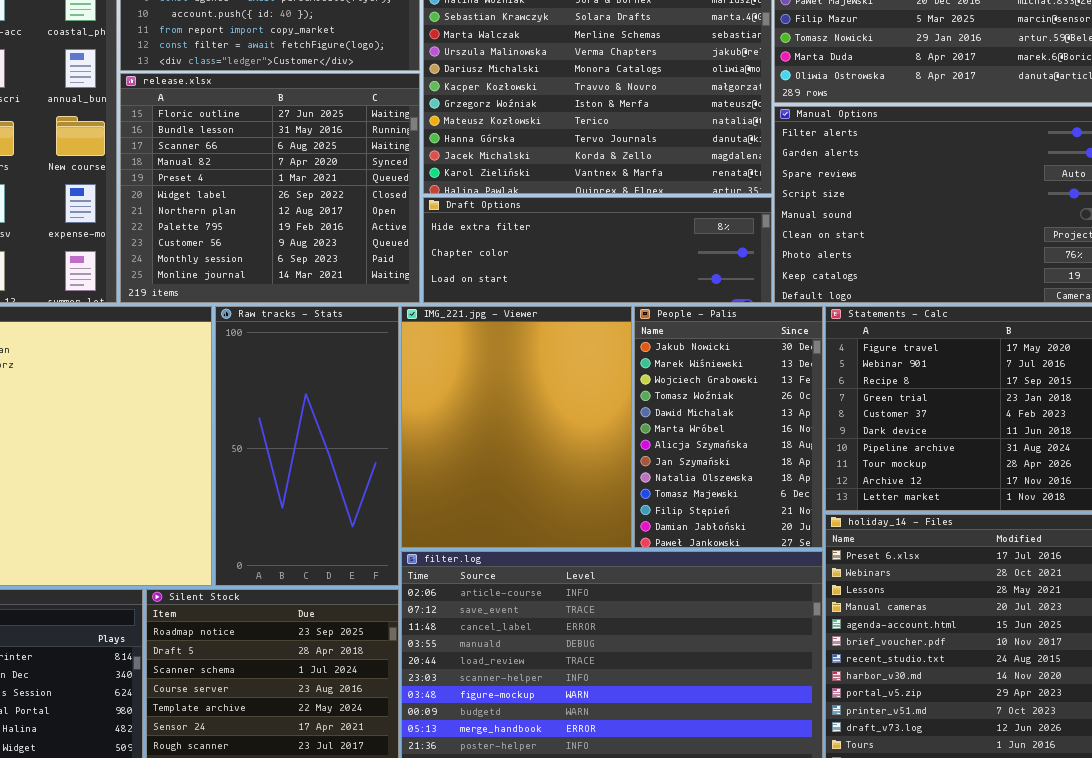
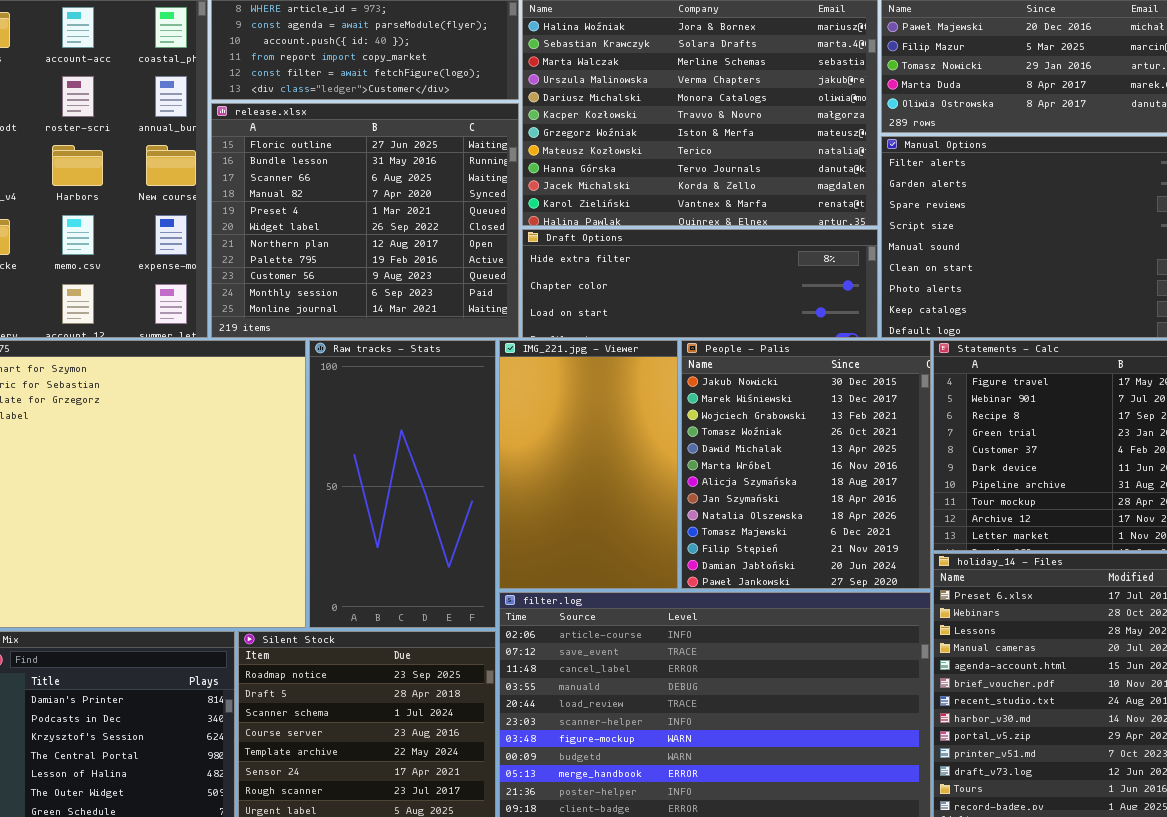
IMG_221.jpg - Viewer: [401,306,632,548] -> [499,340,678,589], resized
People - Palis: [634,306,823,548] -> [681,340,931,589], resized

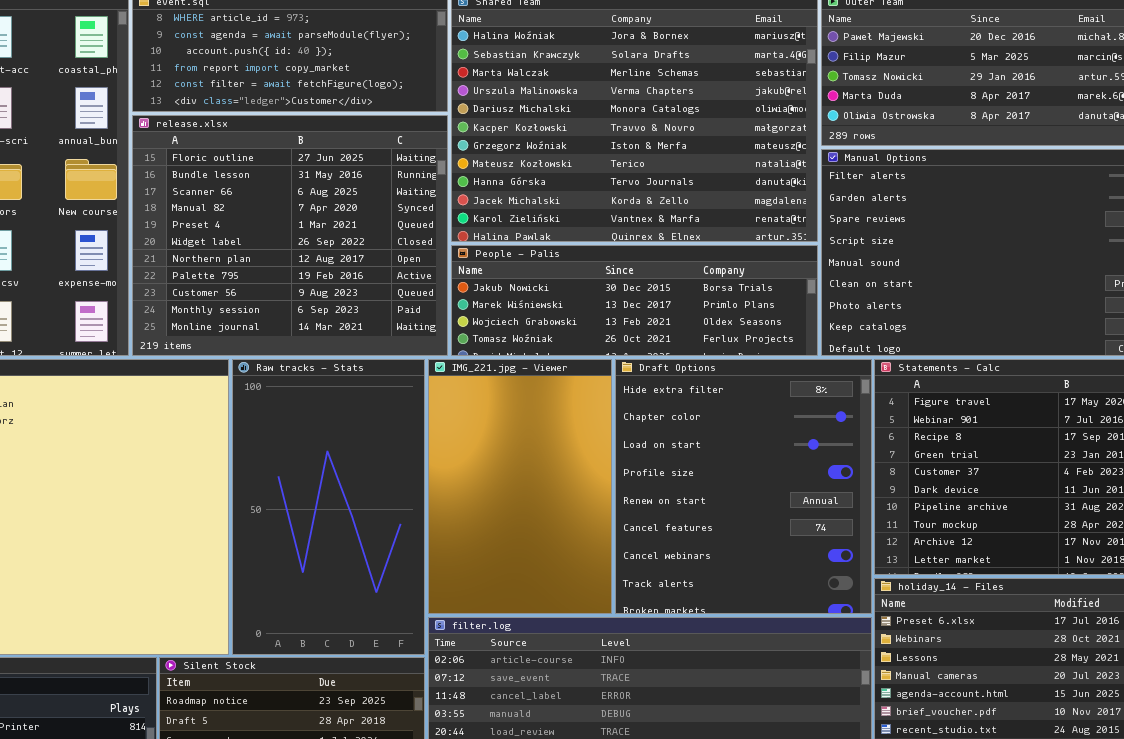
Draft Options: [522,229,878,338] -> [615,359,872,614], moved, resized
People - Palis: [681,340,931,589] -> [451,245,818,356], moved, resized

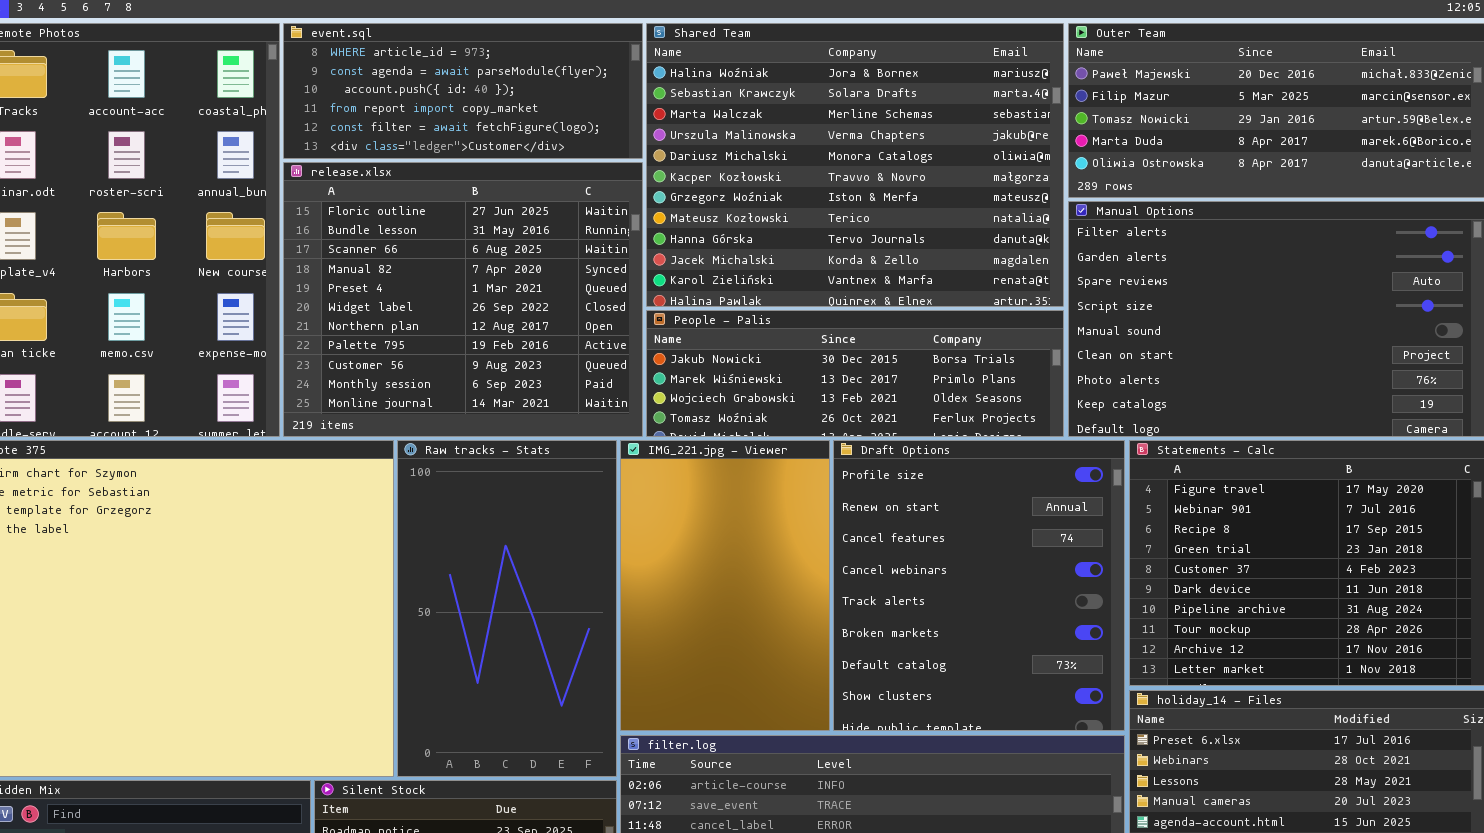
Draft Options: [615,359,872,614] -> [833,440,1125,731], scrolled down 3 rows

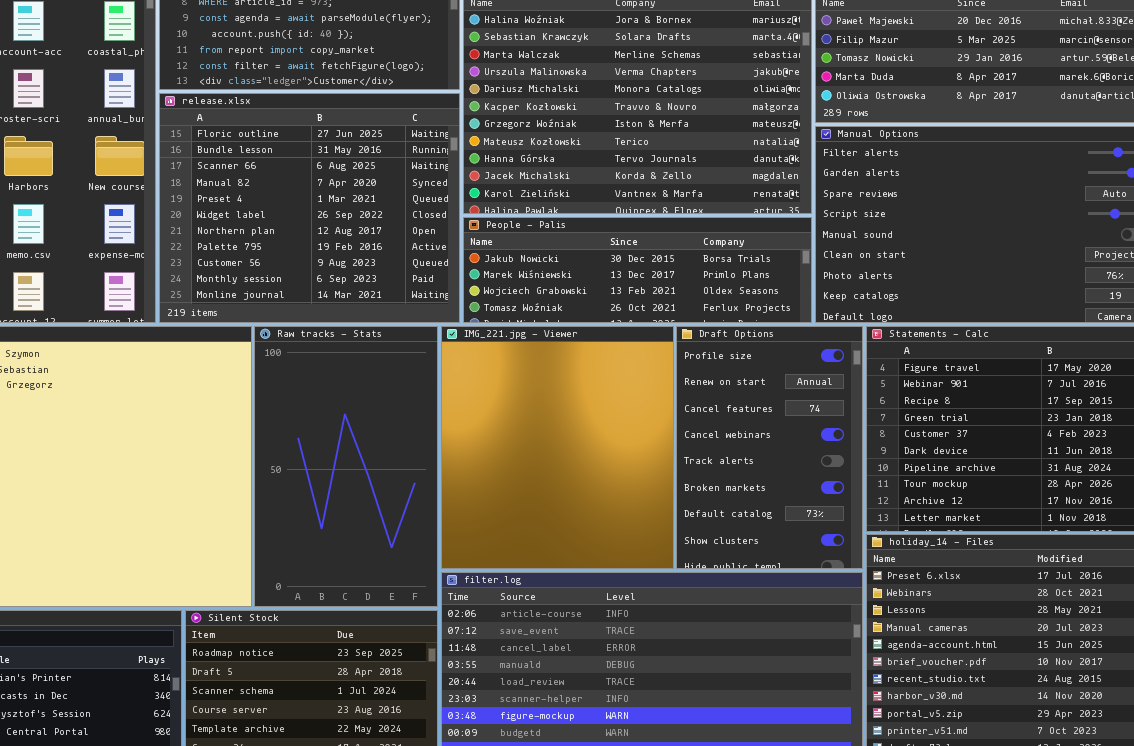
IMG_221.jpg - Viewer: [620,440,830,731] -> [441,326,674,569], resized
Draft Options: [833,440,1125,731] -> [676,326,863,569], resized

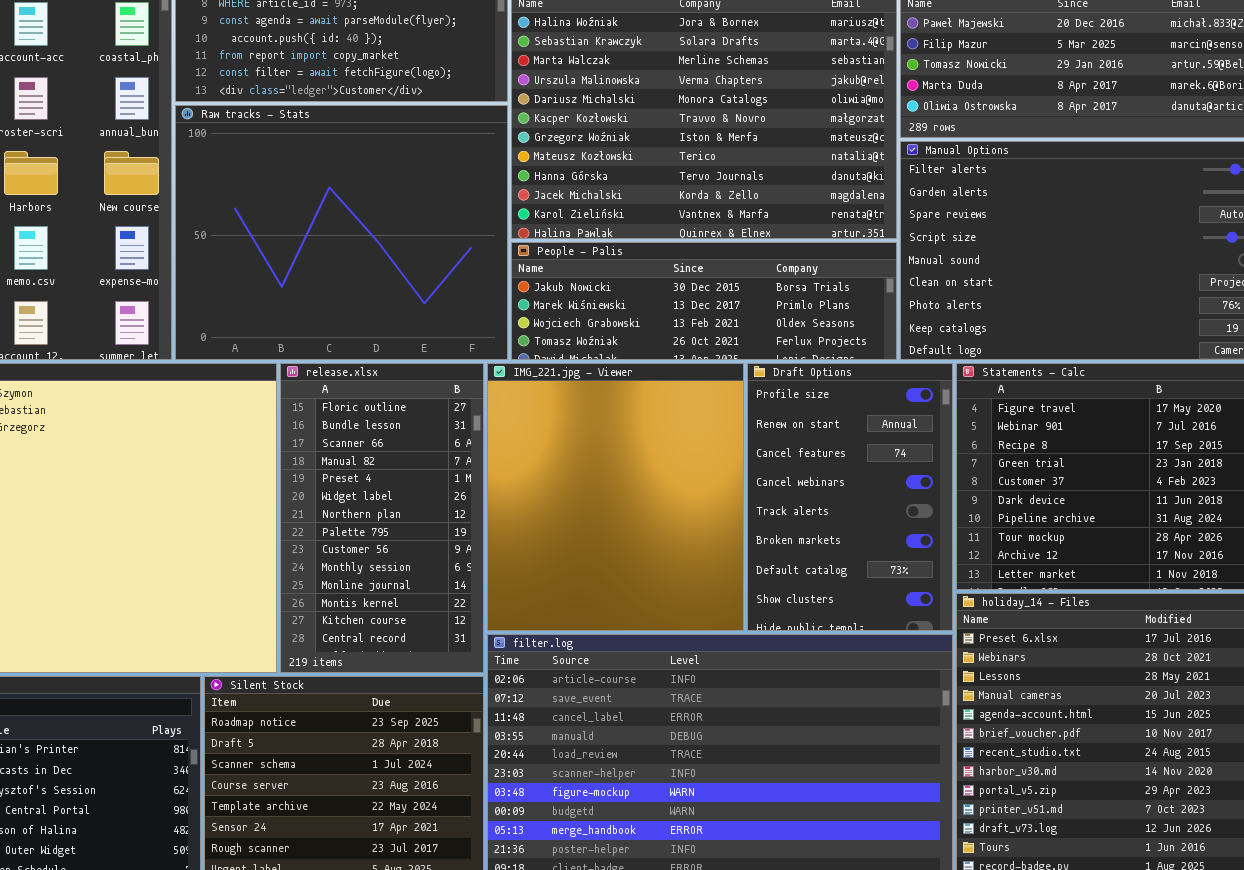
release.xlsx: [159,93,460,323] -> [280,363,484,673], moved, resized
Raw tracks - Stats: [254,326,438,607] -> [175,105,508,360], moved, resized

